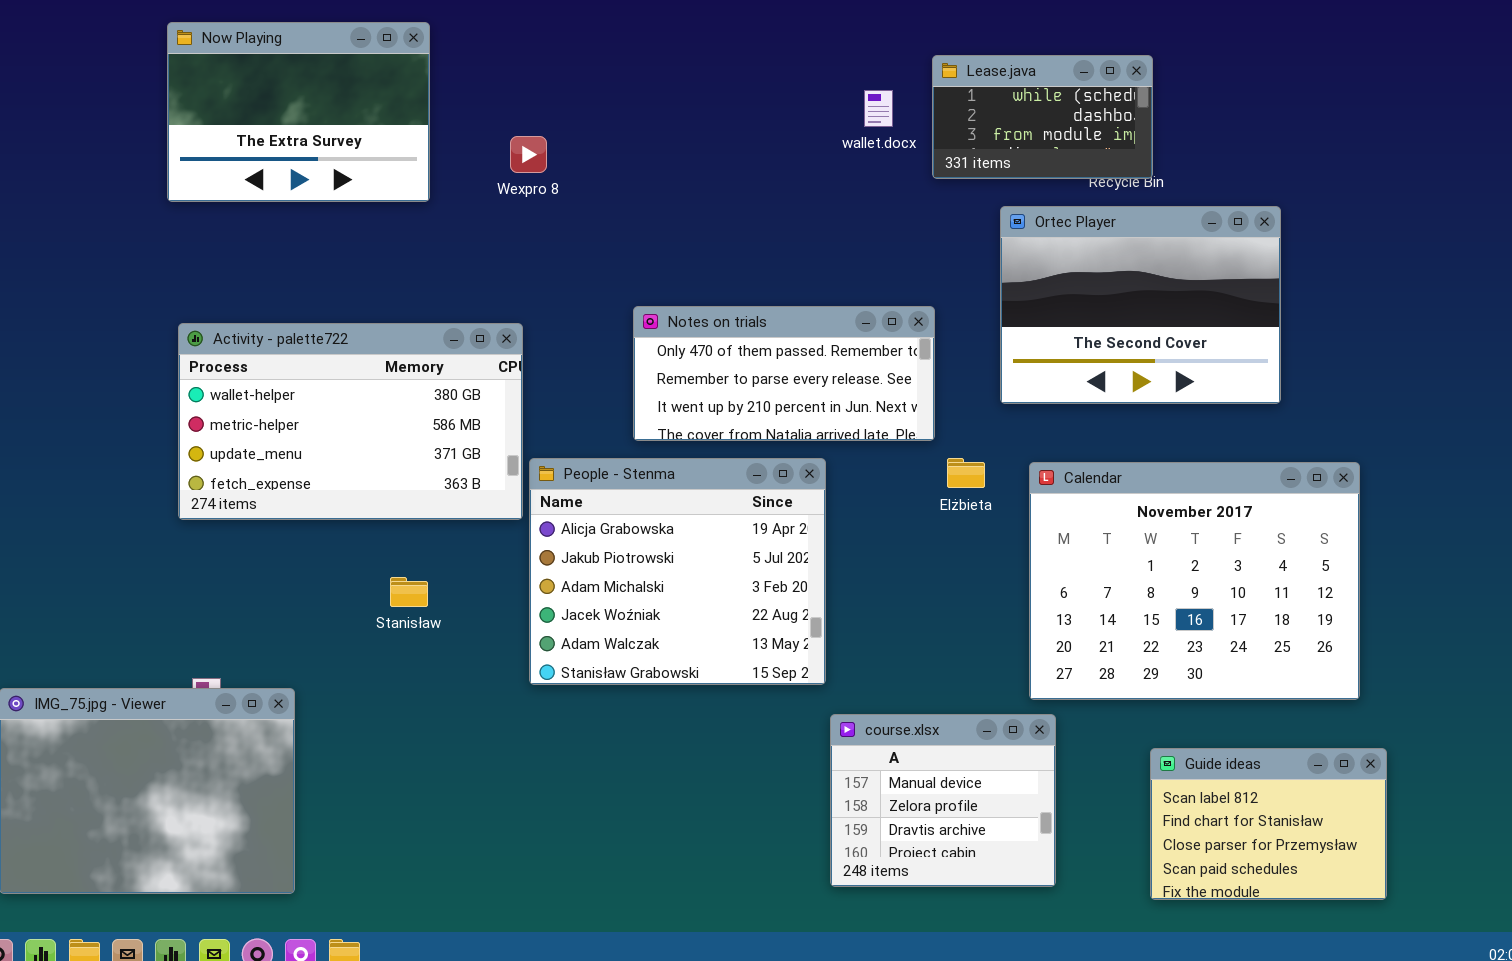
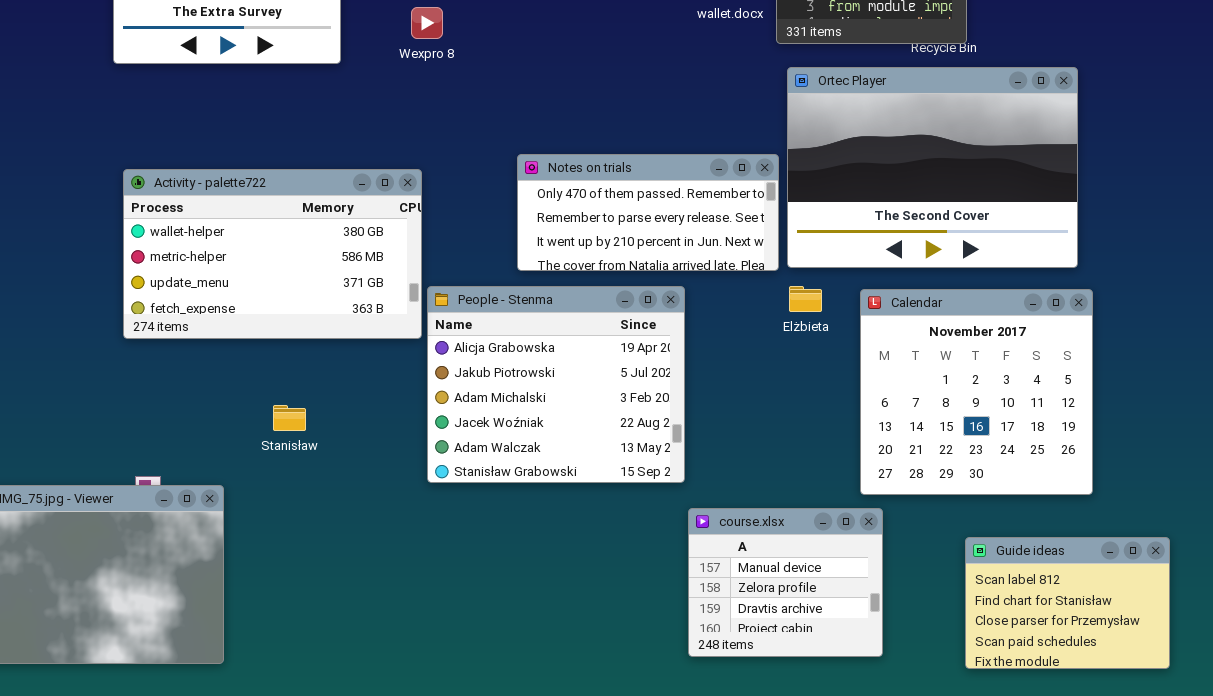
Ortec Player: [1000,206,1281,404] -> [787,67,1078,268], resized
Calendar: [1029,462,1360,700] -> [860,289,1093,495], resized
Stanisław: [390,577,428,607] -> [273,405,306,431], moved

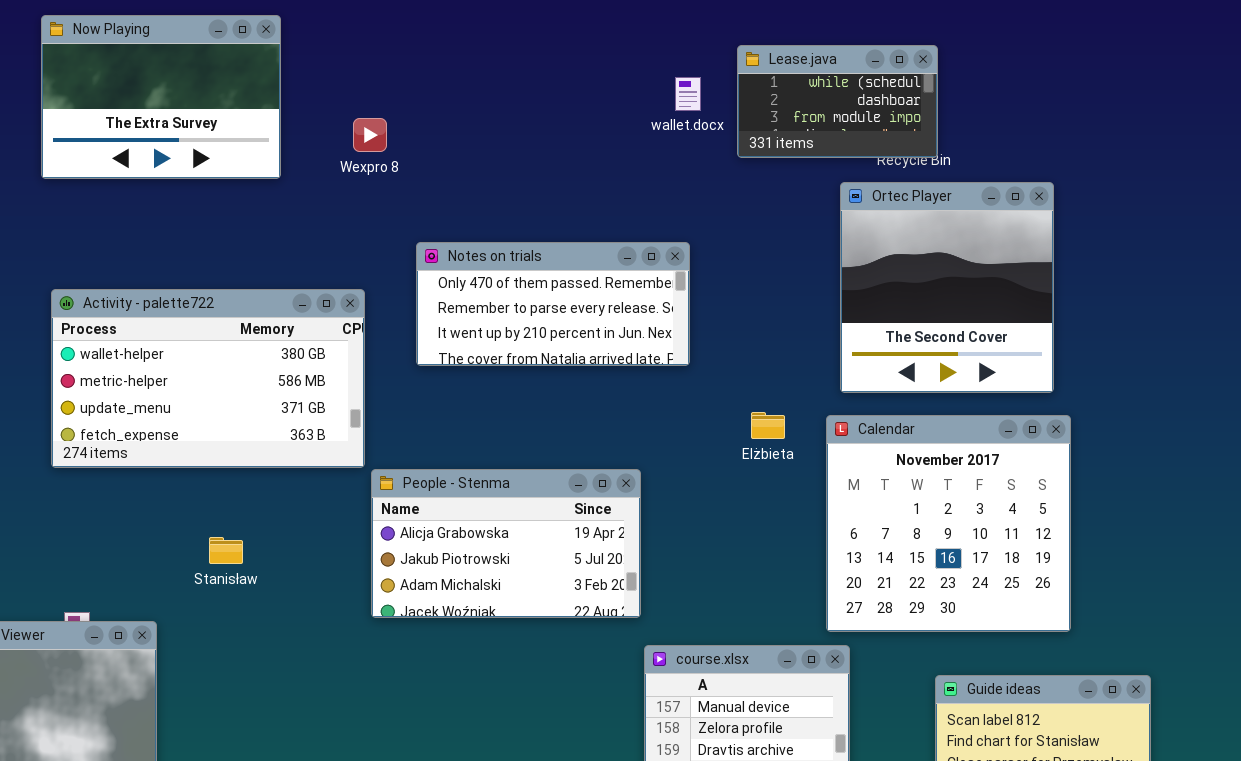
Ortec Player: [787,67,1078,268] -> [840,182,1054,393], resized
Notes on trials: [517,154,779,271] -> [416,242,690,366], moved
People - Stenma: [427,286,685,483] -> [371,469,641,618], resized

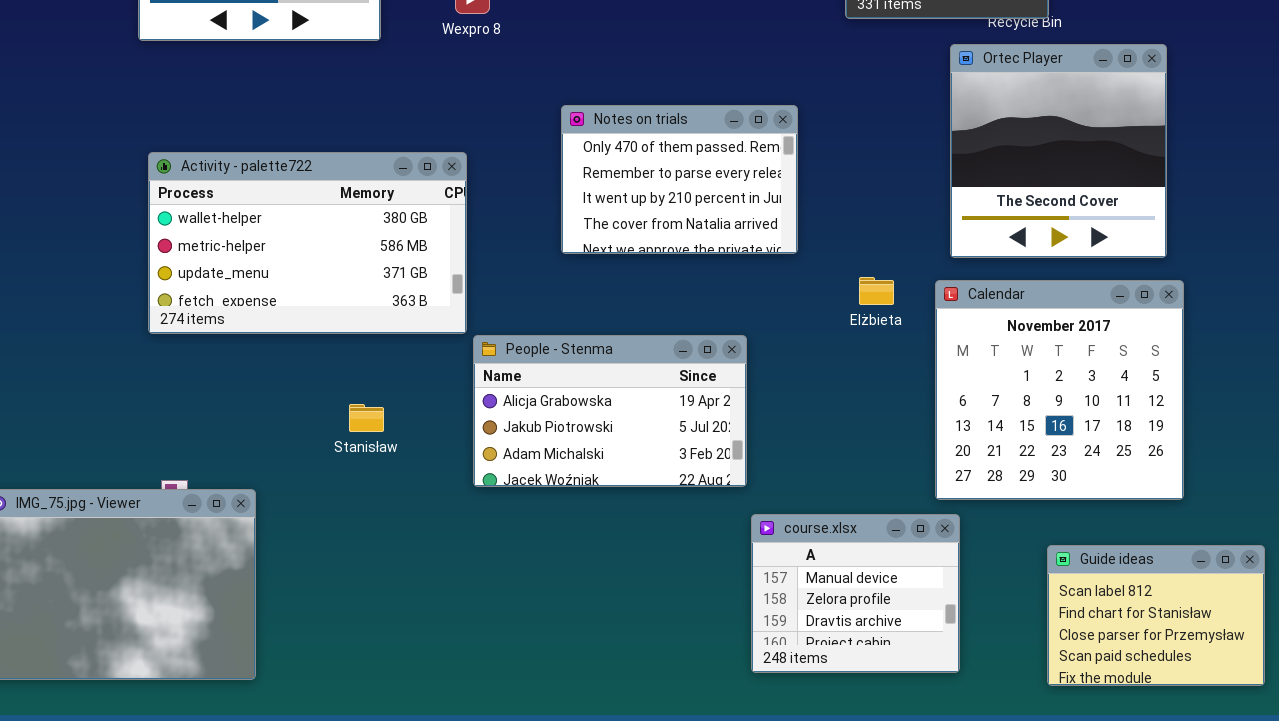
Notes on trials: [416,242,690,366] -> [561,105,798,254], resized
Stanisław: [209,537,243,564] -> [349,404,384,432], moved

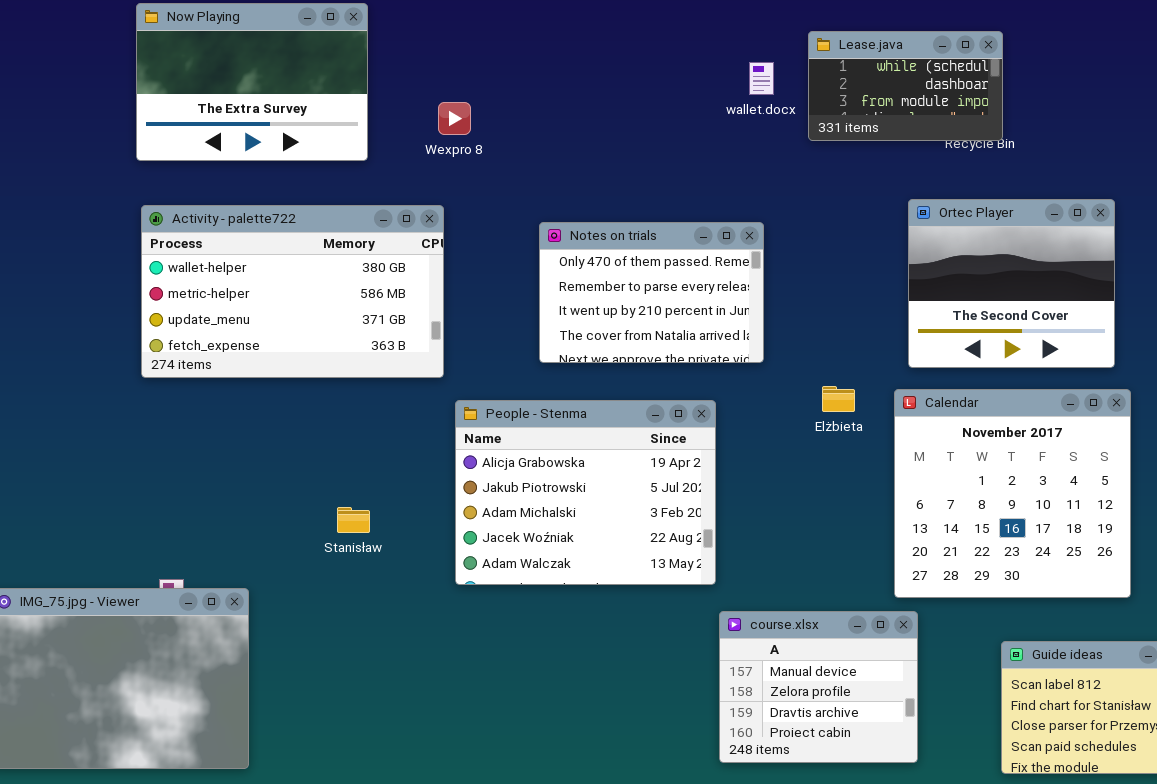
Ortec Player: [950,44,1167,258] -> [908,199,1115,368], resized
Activity - palette722: [148,152,467,334] -> [141,205,444,378], moved
People - Stenma: [473,335,747,487] -> [455,400,716,585], resized

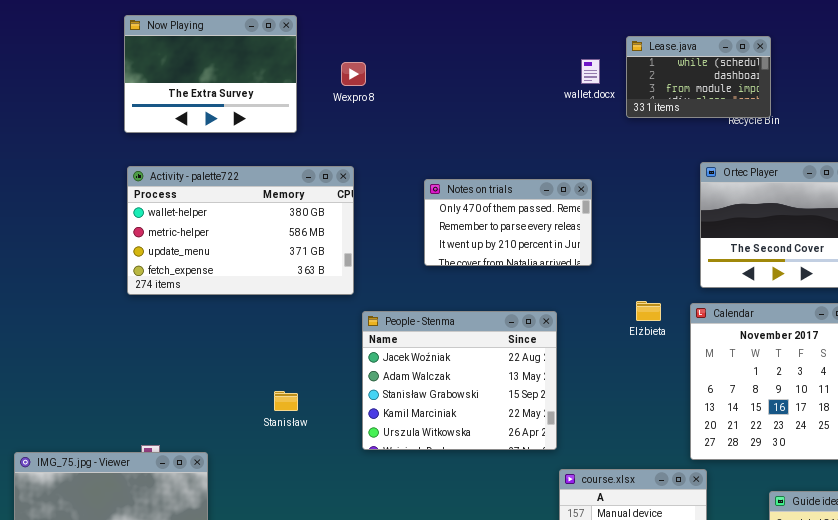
Wexpro 8: [438,102,471,135] -> [341,62,366,86], moved
Notes on trials: [539,222,764,363] -> [424,179,592,266], resized
People - Stenma: [455,400,716,585] -> [362,311,557,450], scrolled down 3 rows

